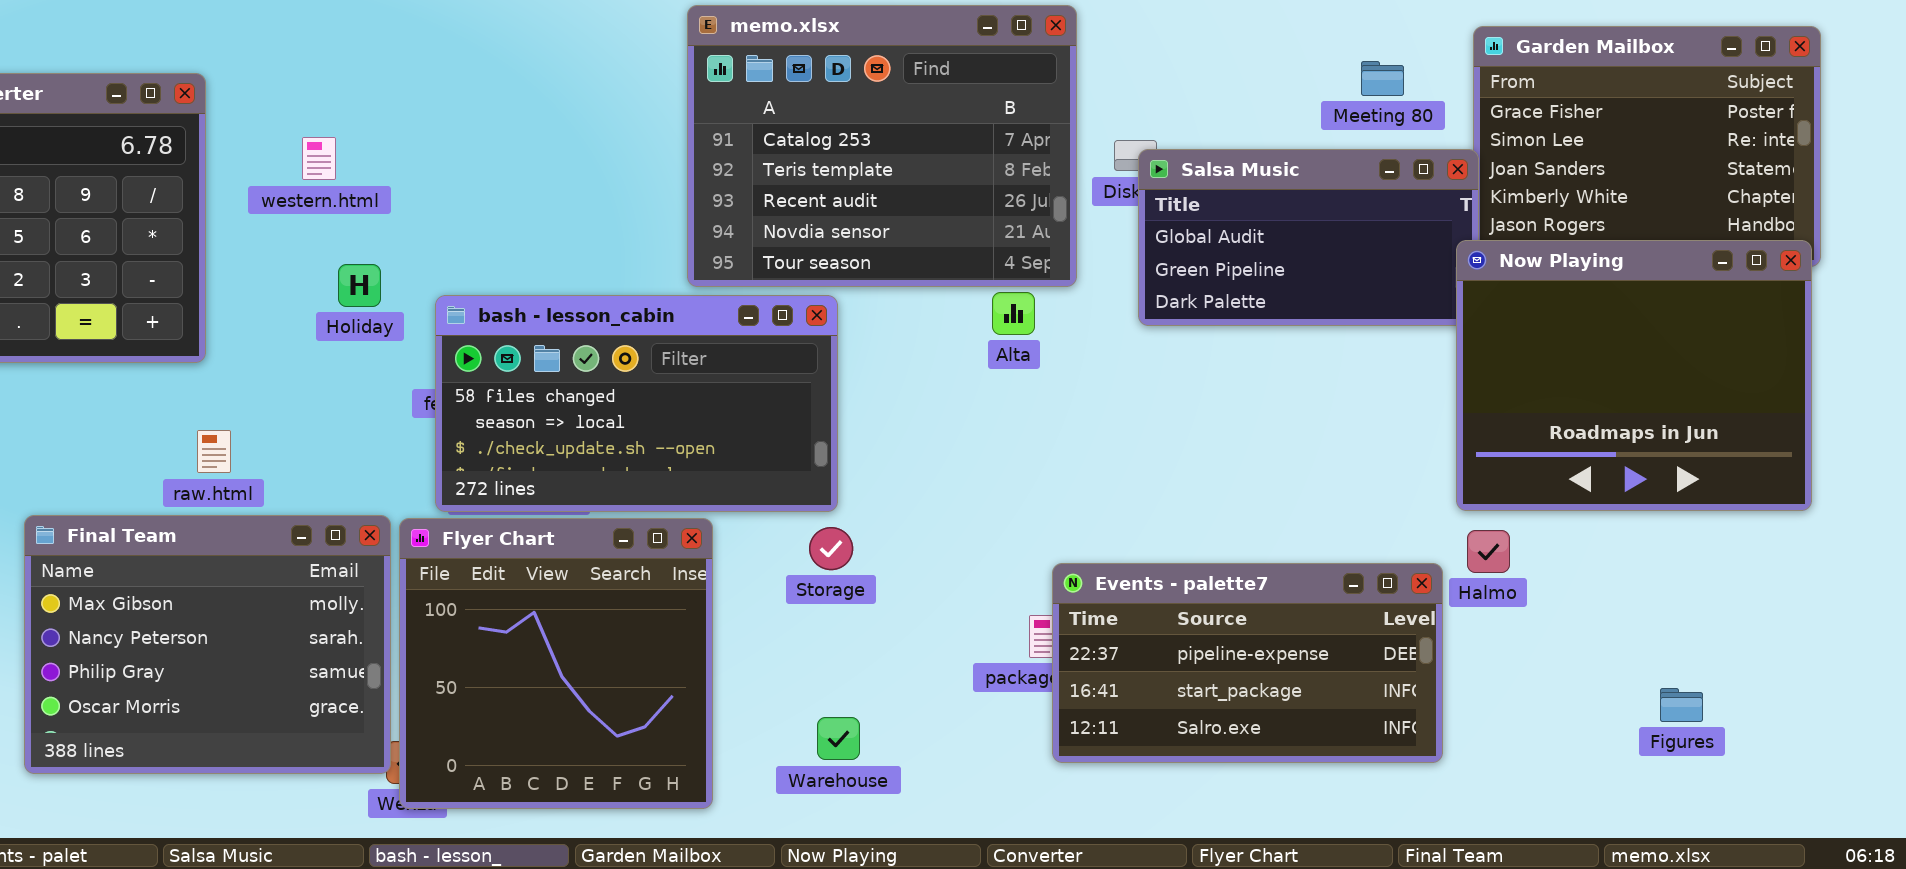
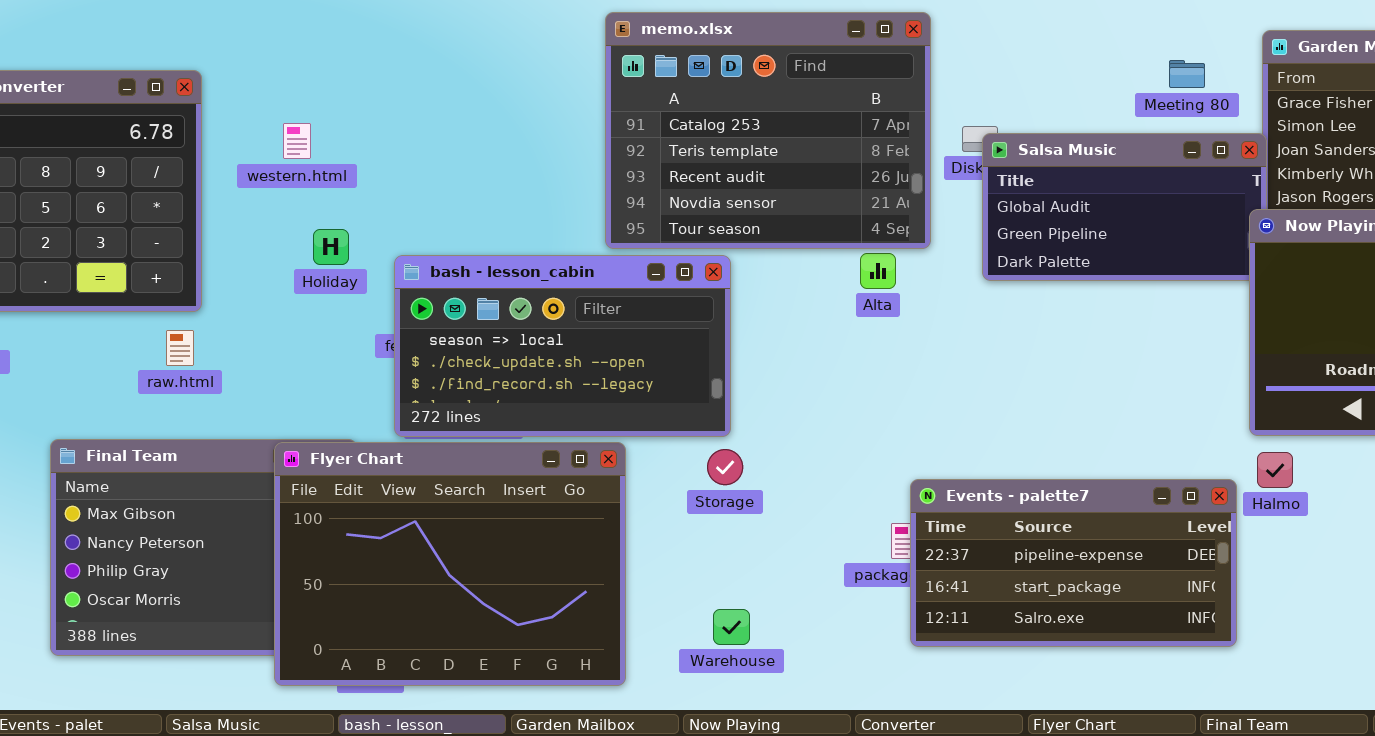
bash - lesson_cabin: [435,295,838,512] -> [394,255,731,437], scrolled down 1 row
raw.html: [197,430,231,473] -> [166,330,194,366], moved
Flyer Chart: [399,518,713,809] -> [274,442,626,686], resized

